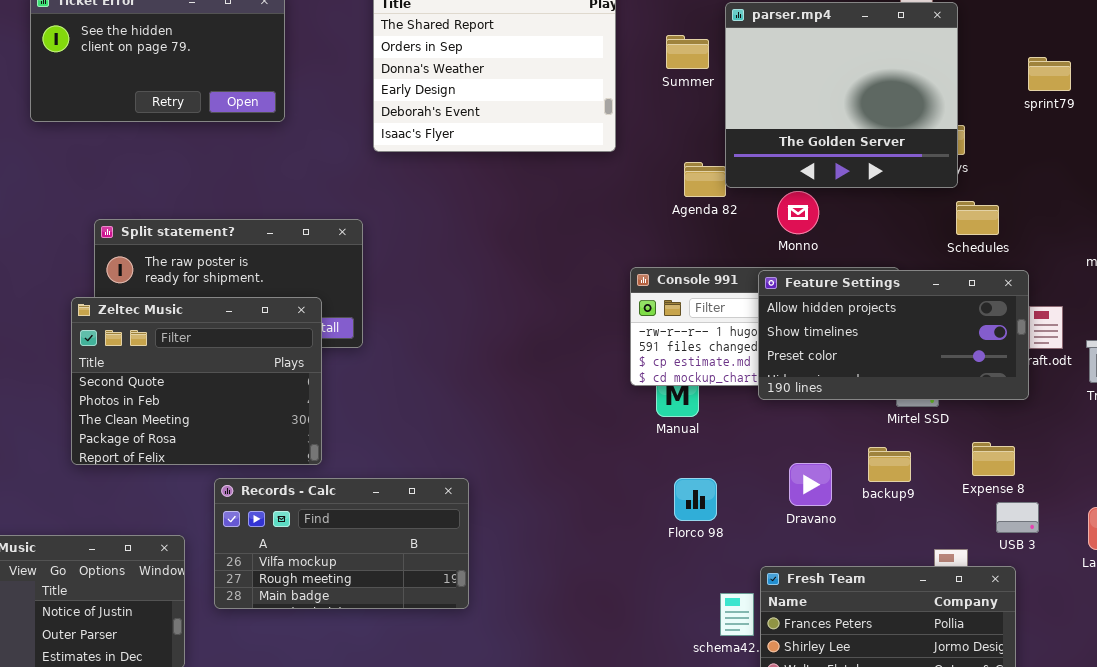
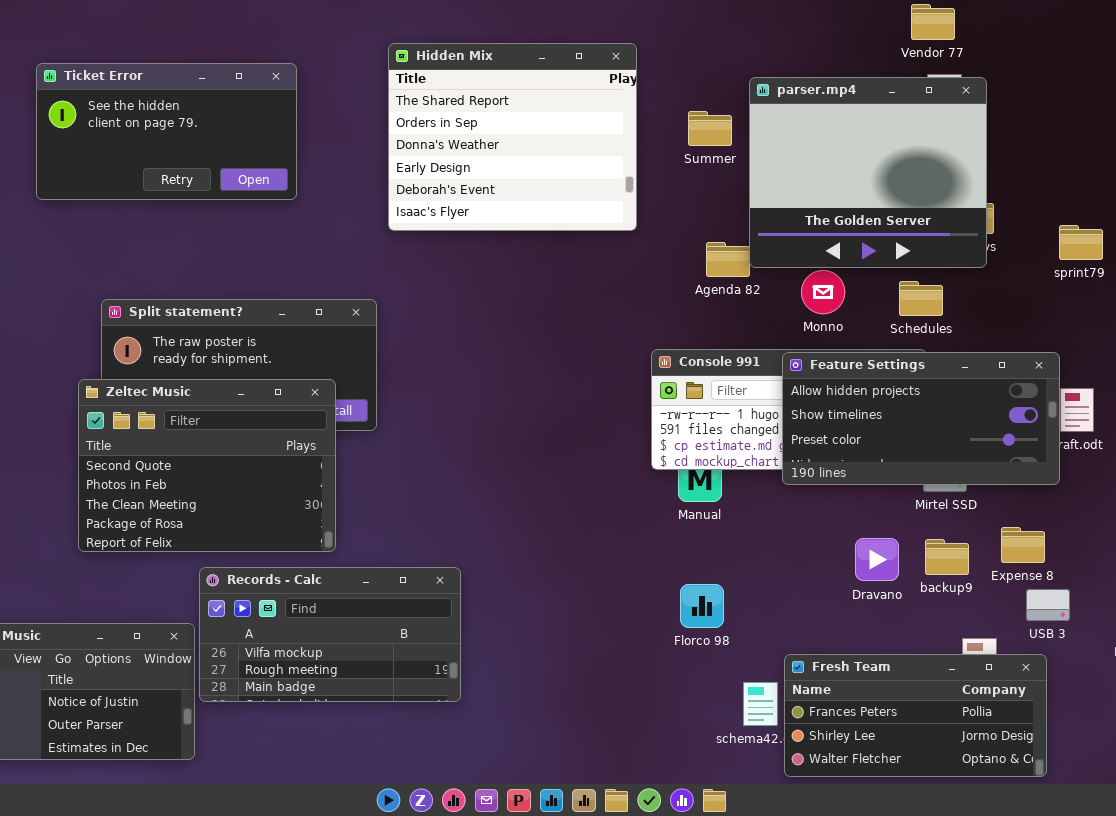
sprint79: [1028,57,1071,91] -> [1059,225,1103,260], moved
Schedules: [956,201,999,235] -> [899,281,943,316], moved
backup9: [868,447,911,482] -> [925,539,969,575], moved
Dravano: [789,463,832,506] -> [855,538,899,581], moved
Records - Calc: [214,478,469,609] -> [199,567,461,702], moved
Florco 98: [674,478,717,521] -> [680,584,724,628], moved

